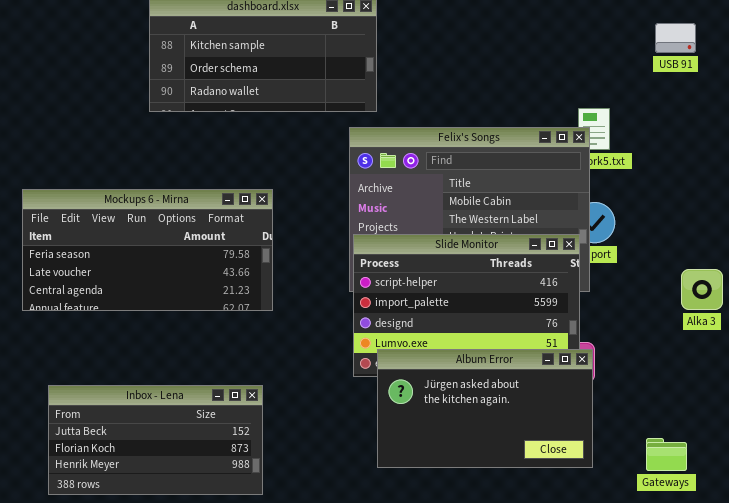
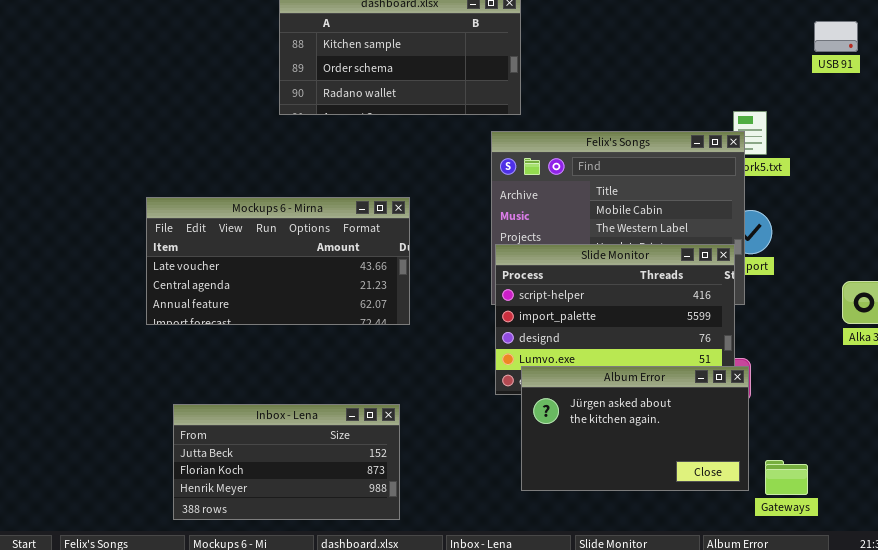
Mockups 6 - Mirna: [22,189,273,311] -> [146,197,410,325], scrolled down 1 row
Gateways: [646,438,687,471] -> [765,460,808,495], moved

